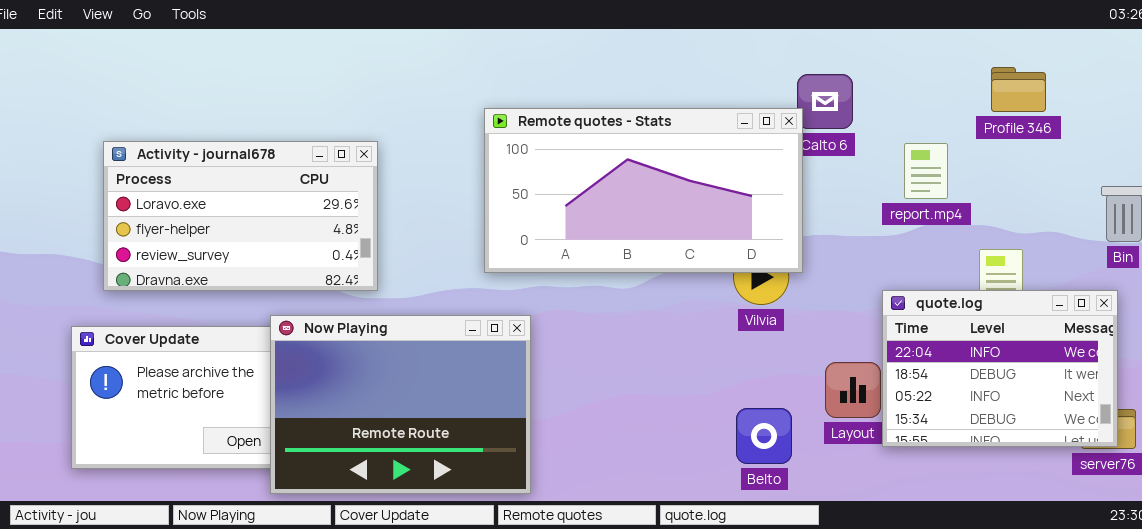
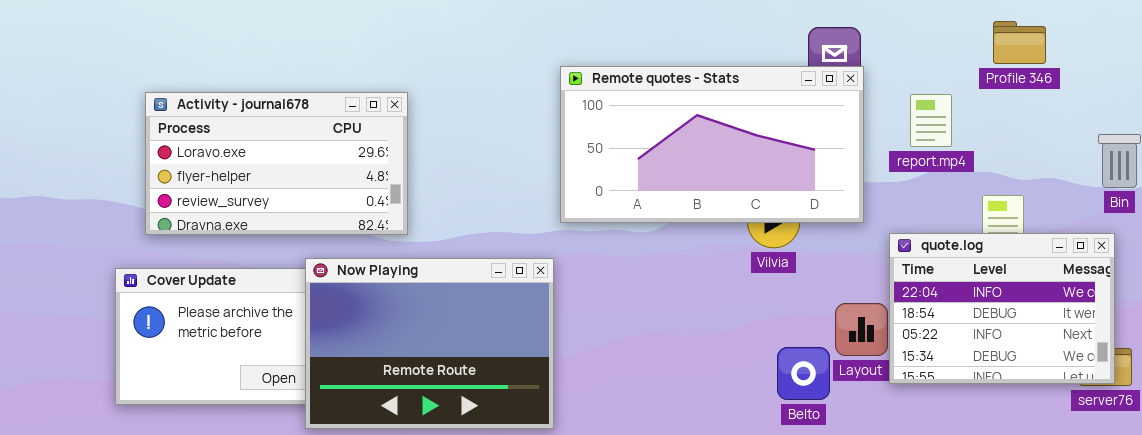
Remote quotes - Stats: [484,108,803,273] -> [560,66,864,223], moved
Belto: [736,408,792,464] -> [777,347,830,400], moved

